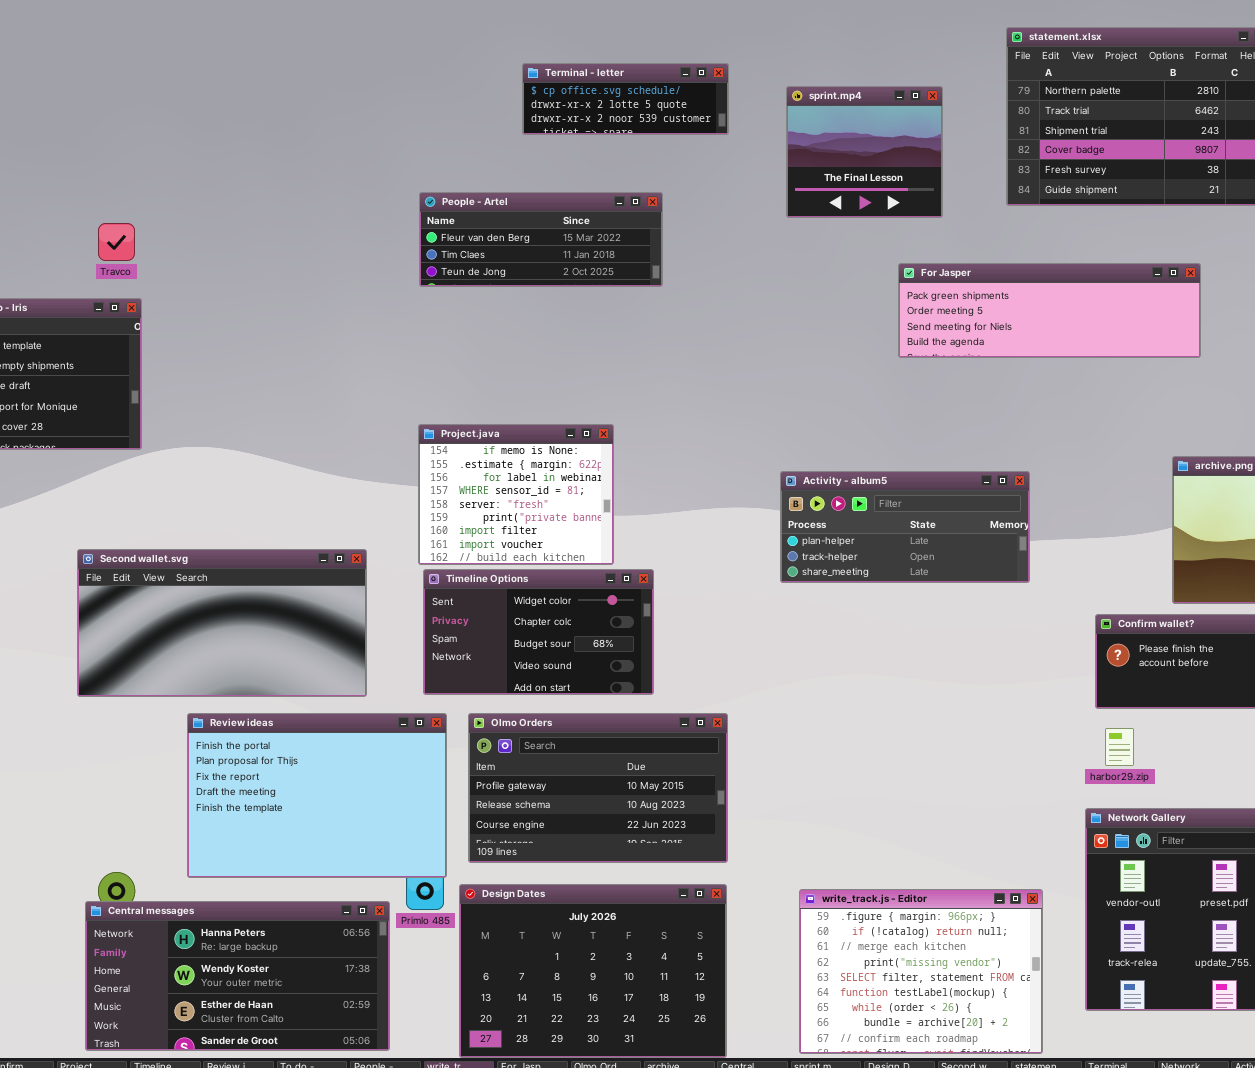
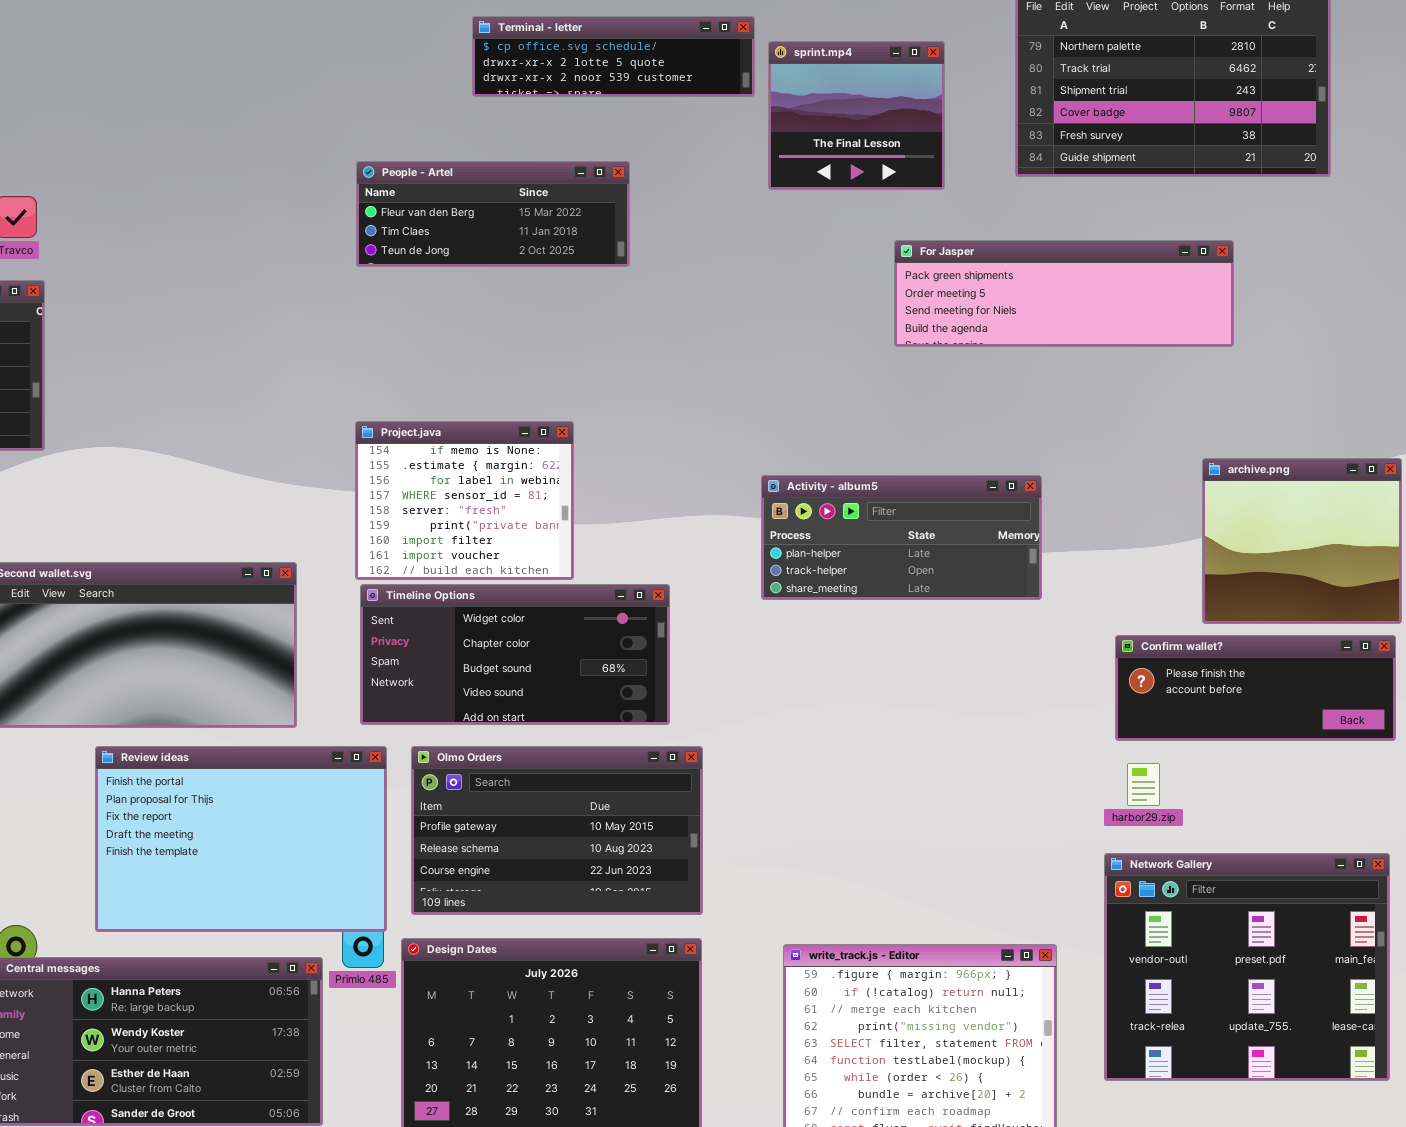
Terminal - letter: [522,63,729,135] -> [472,16,755,97], resized
Timeline Options: [423,569,654,695] -> [360,584,670,725], resized

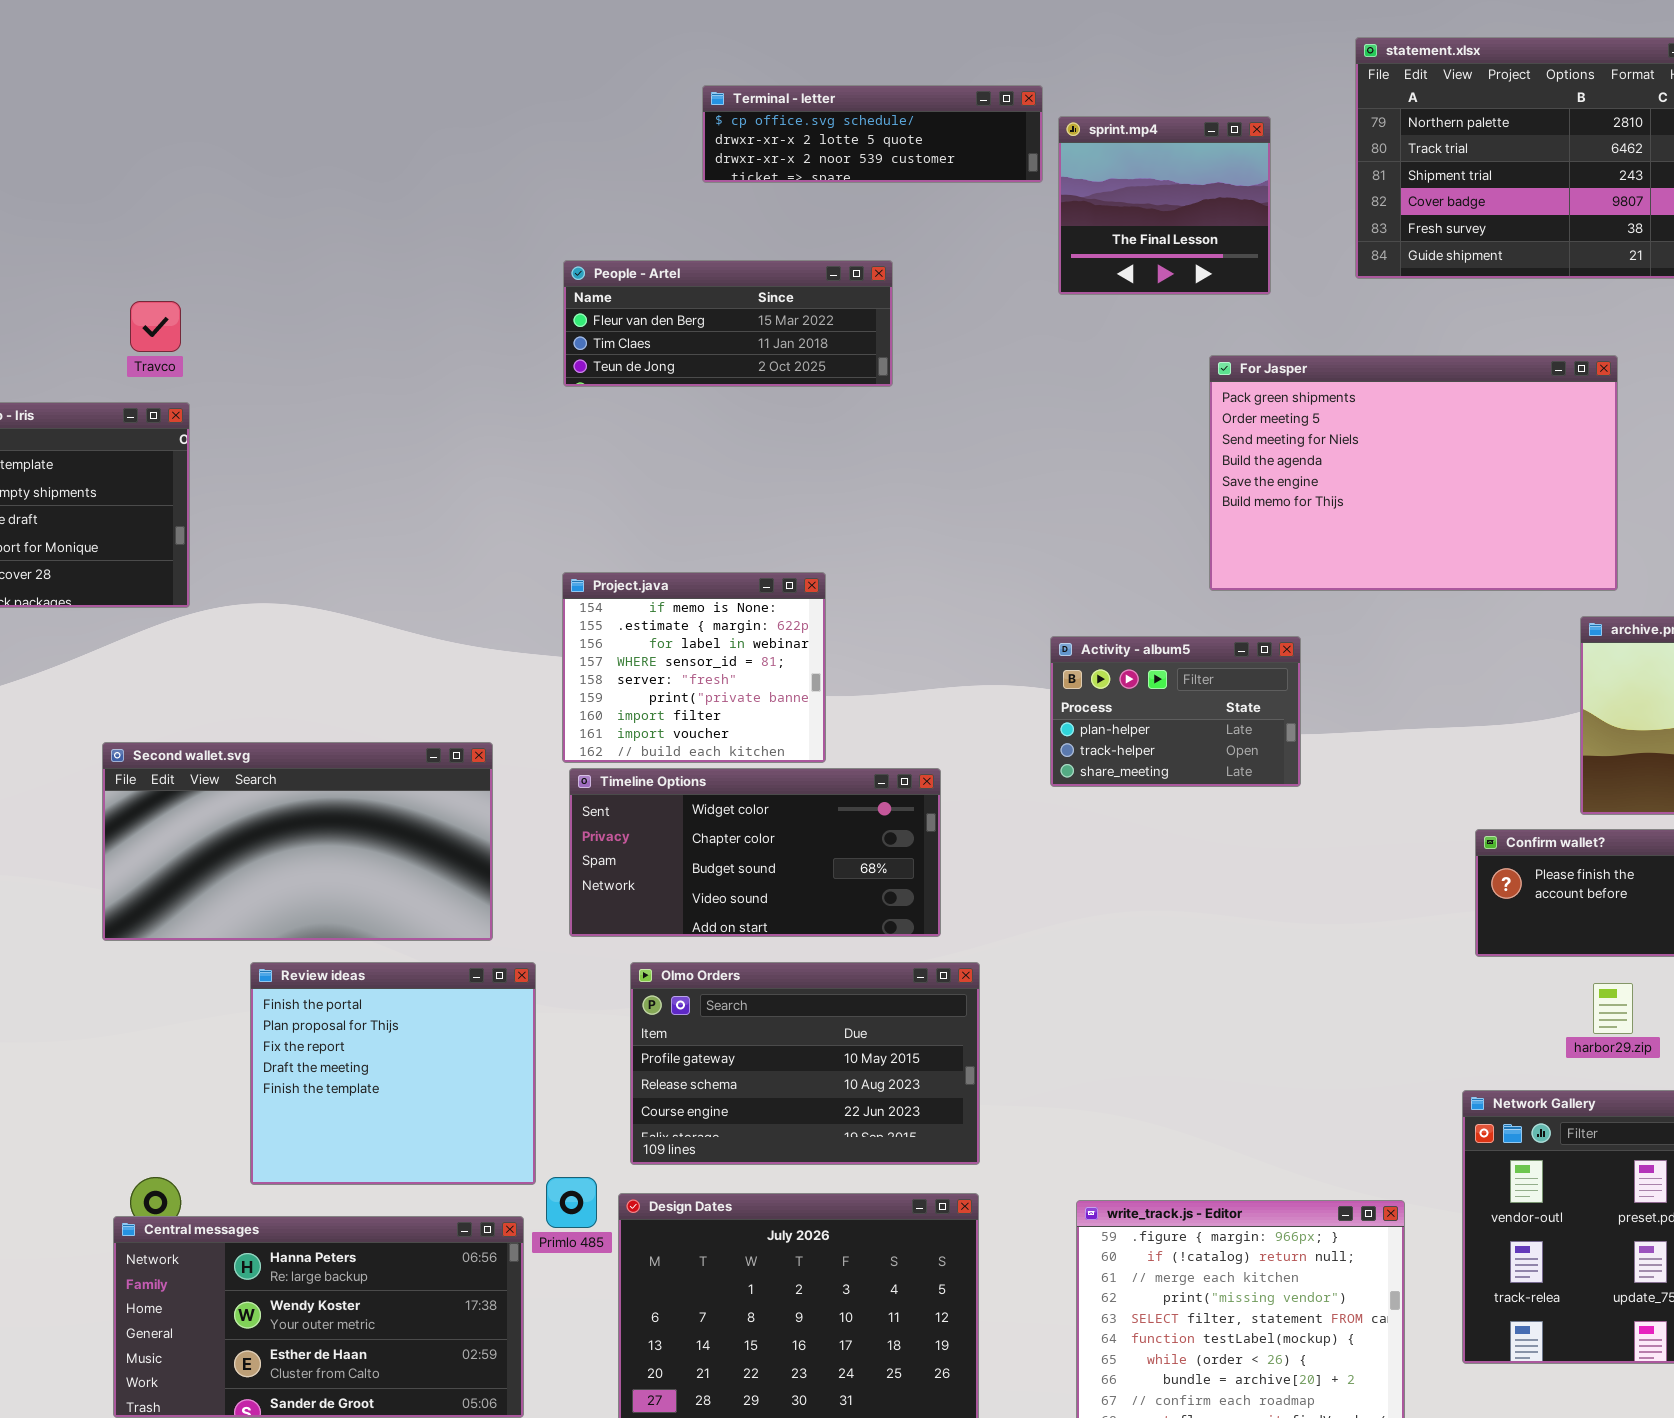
For Jasper: [894,240,1234,347] -> [1209,355,1618,591], resized
Activity - album5: [761,475,1042,600] -> [1050,636,1301,787], resized
Review ideas: [95,746,387,932] -> [250,962,536,1185], resized
harbor29.zip: [1127,763,1160,806] -> [1593,983,1633,1034], moved

